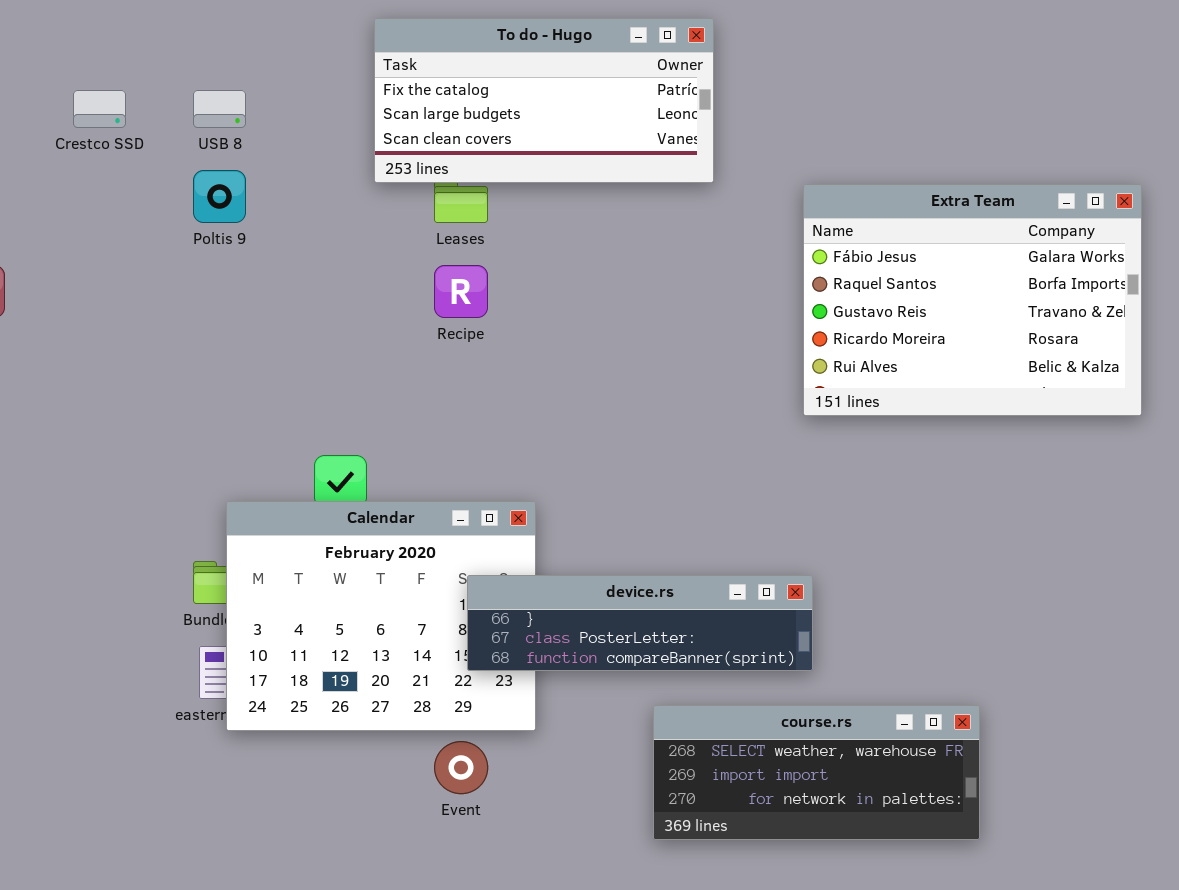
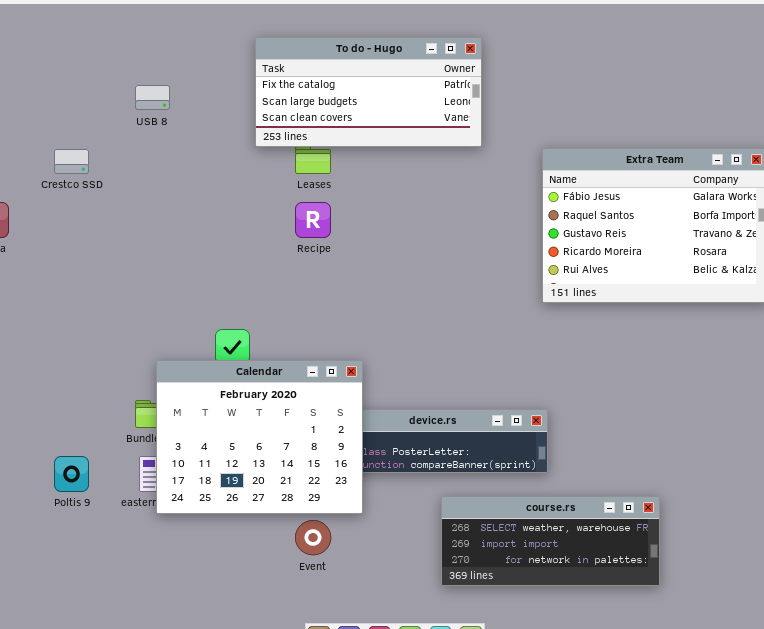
Crestco SSD: [73,90,126,128] -> [54,149,89,174], moved
Poltis 9: [193,170,246,223] -> [54,456,89,492], moved
Calendar: [226,501,536,731] -> [156,360,363,514], raised

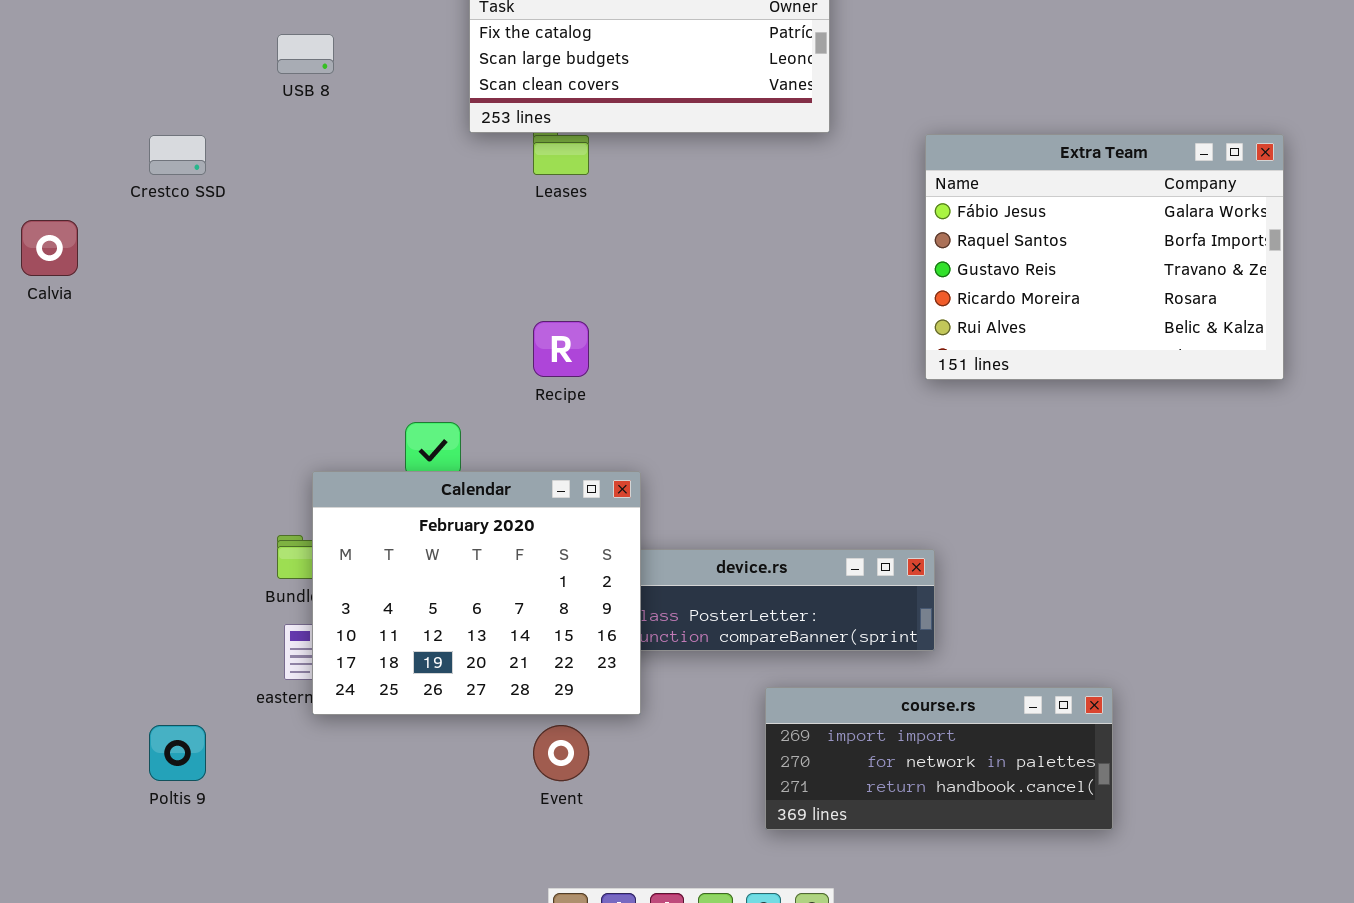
Recipe: [295,202,331,238] -> [533,321,589,377], moved
Poltis 9: [54,456,89,492] -> [149,725,206,781], moved
course.rs: [441,496,660,586] -> [765,687,1113,830], scrolled down 1 row

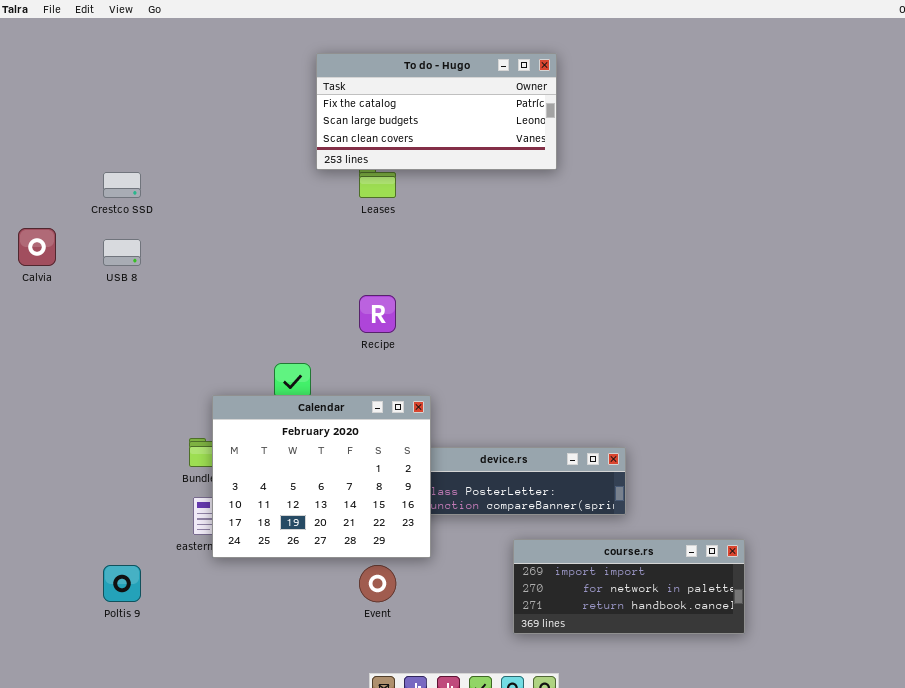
USB 8: [277,34,334,74] -> [103,239,141,266], moved
Extra Team: [925,134,1284,380] -> none, closed

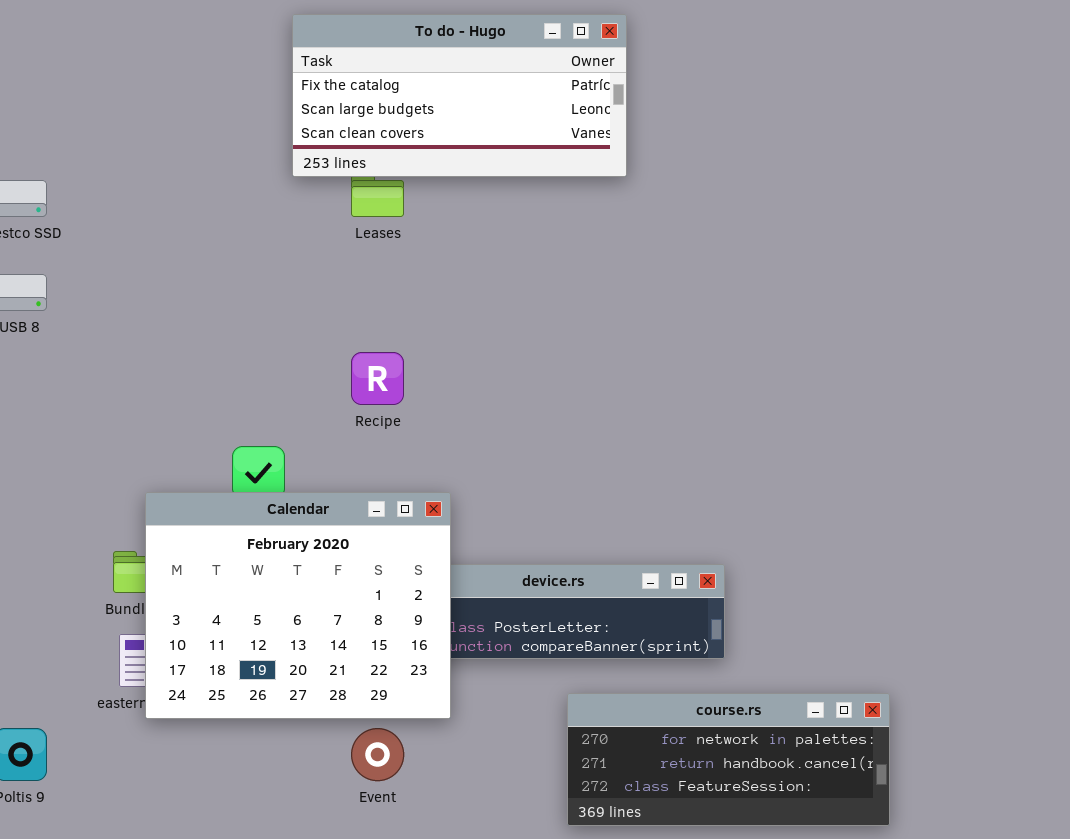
course.rs: [513,539,745,634] -> [567,693,890,826], scrolled down 1 row

